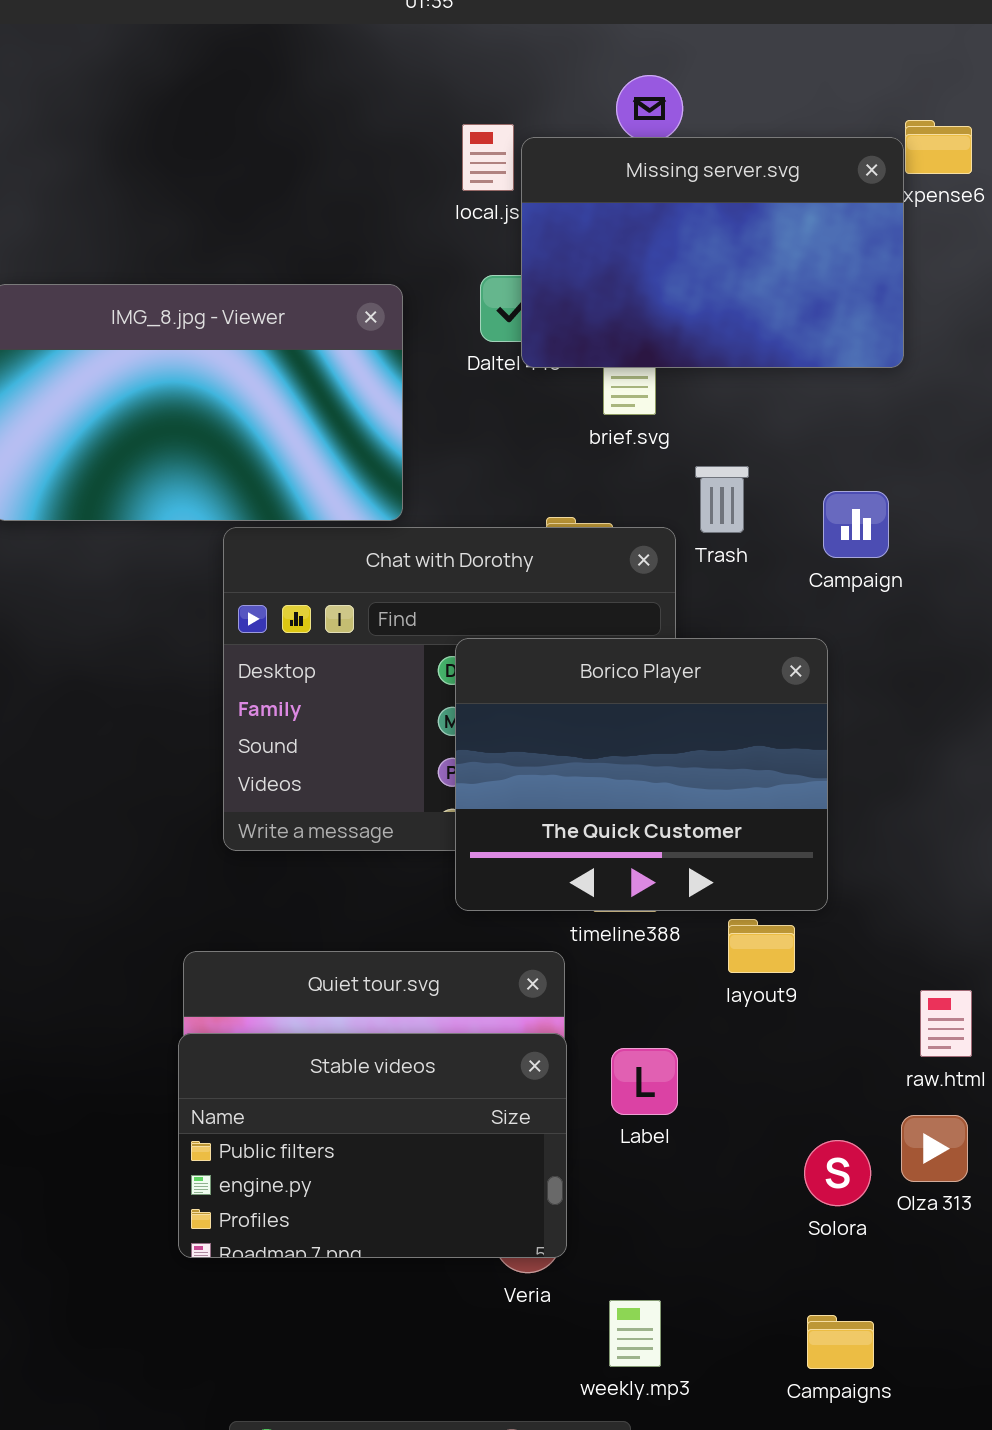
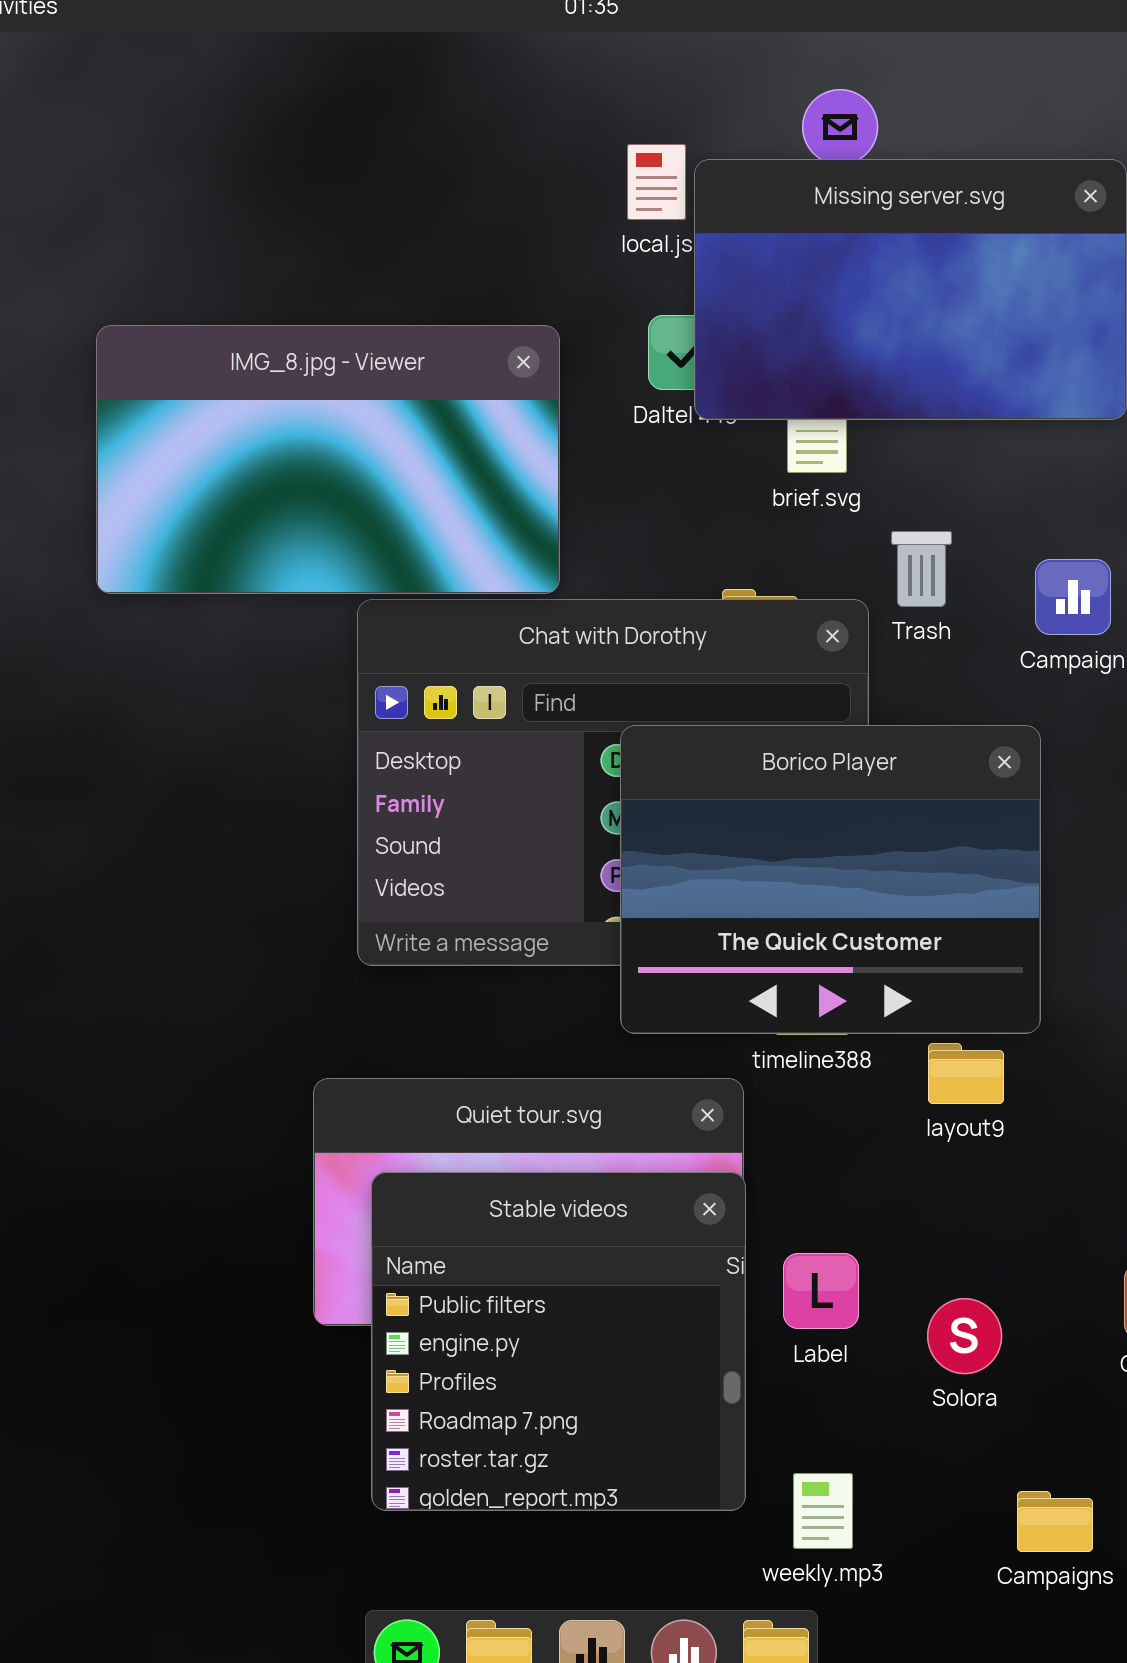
Stable videos: [178,1033,567,1258] -> [371,1172,746,1511], resized
Label: [611,1048,678,1115] -> [783,1253,859,1329], moved
Solora: [804,1140,871,1206] -> [927,1298,1002,1374], moved

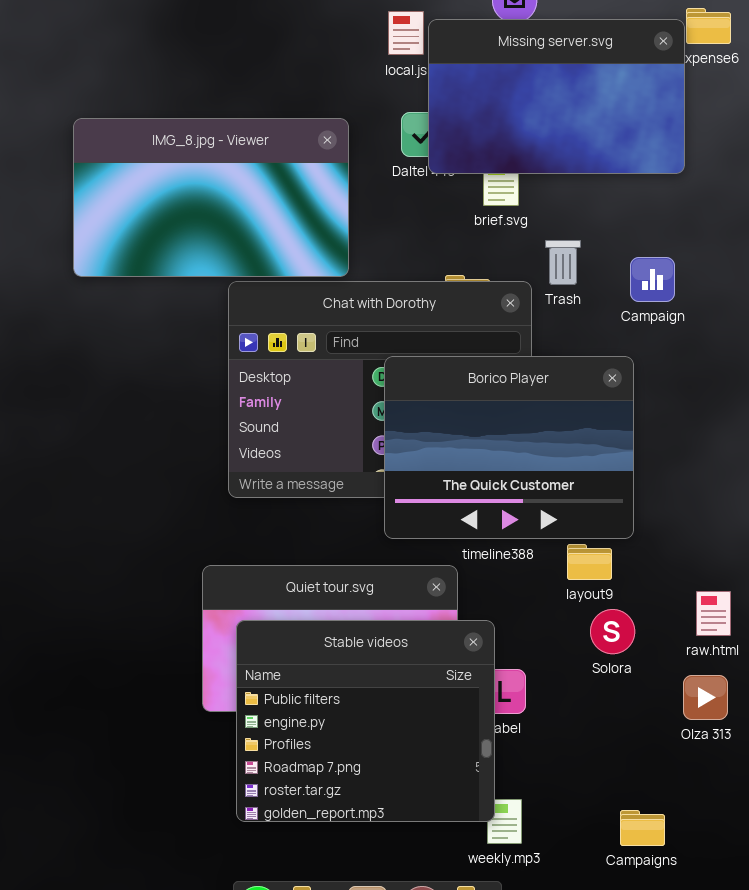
Stable videos: [371,1172,746,1511] -> [236,620,495,822], resized
Solora: [927,1298,1002,1374] -> [590,609,635,654], moved

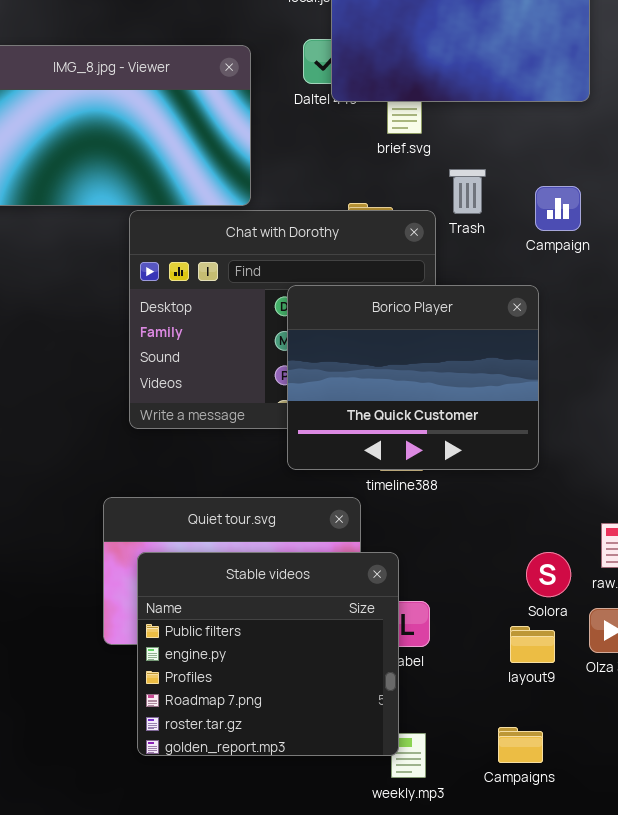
layout9: [567,544,612,580] -> [510,626,555,663], moved
Solora: [590,609,635,654] -> [526,552,571,597], moved
Campaigns: [620,810,665,846] -> [498,727,543,763], moved

